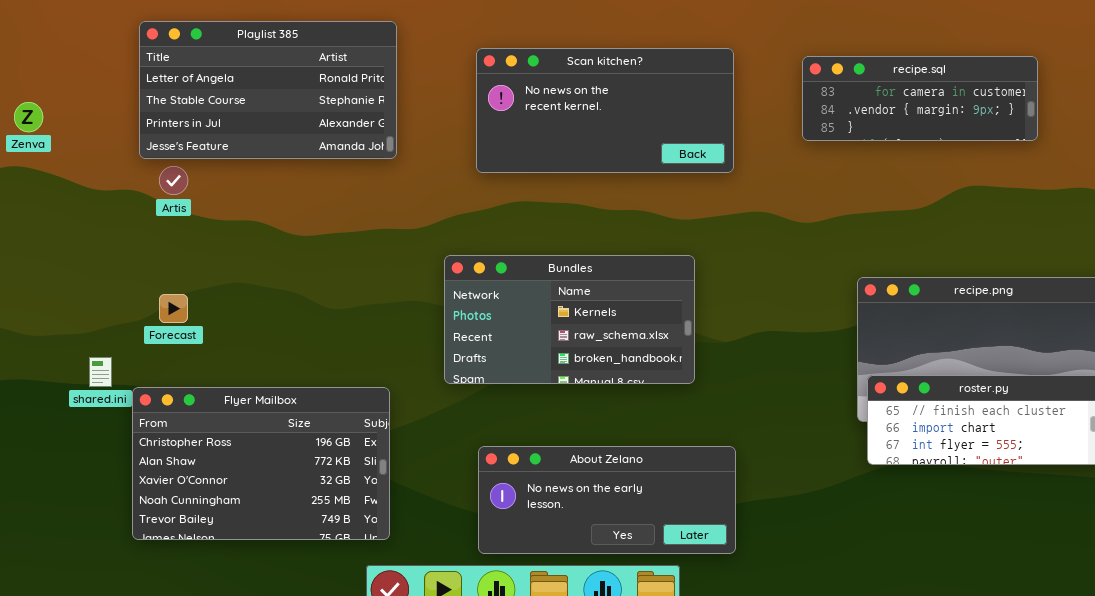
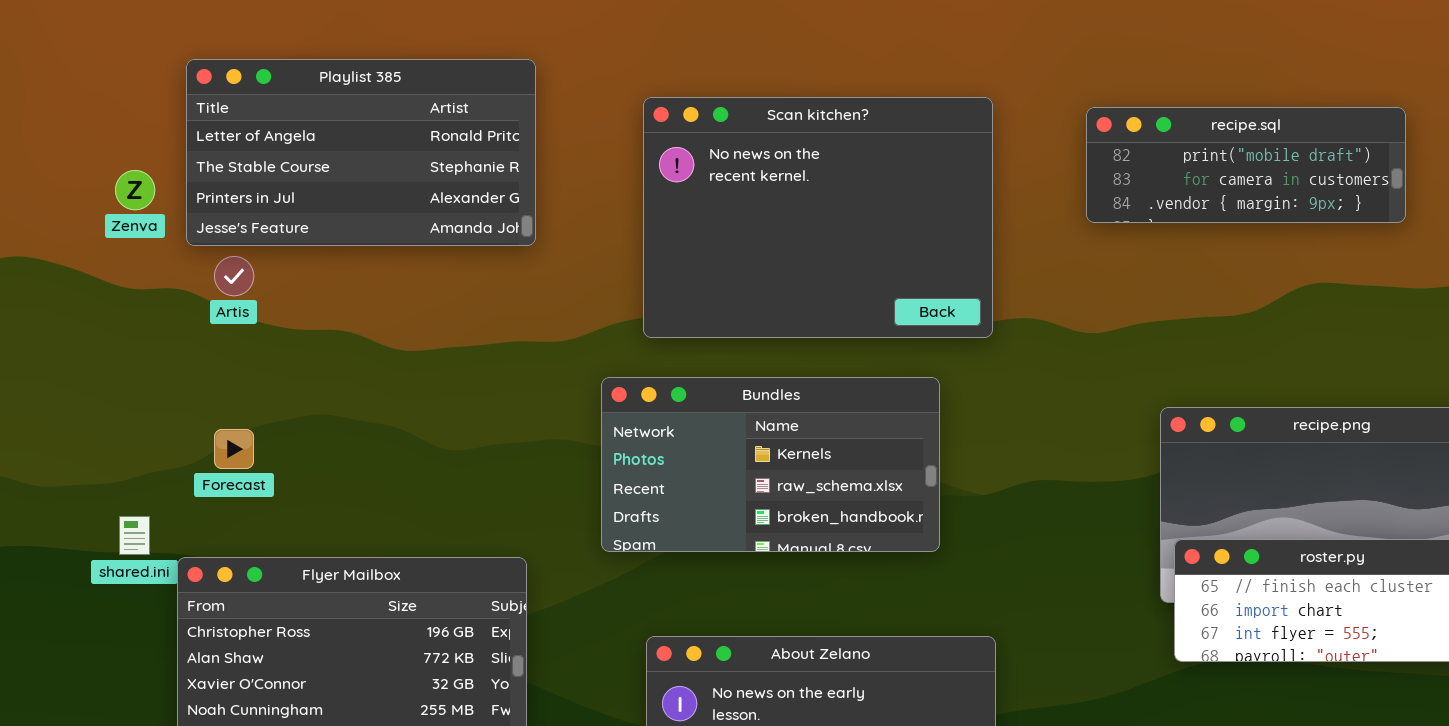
Scan kitchen?: [476,48,734,173] -> [643,97,993,338], resized
recipe.sql: [802,56,1038,141] -> [1086,107,1406,223], scrolled up 1 row
Zenva: [14,102,43,132] -> [115,170,155,210], moved

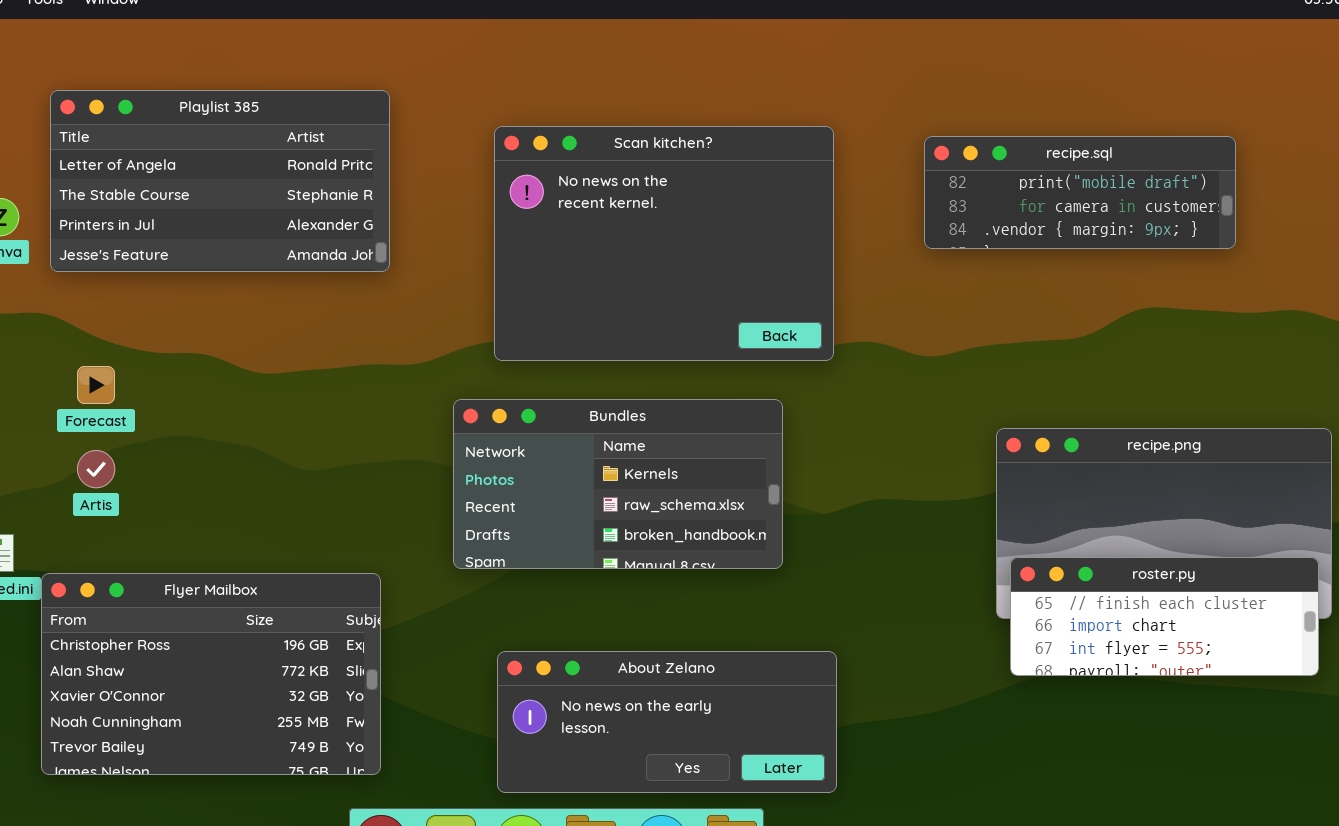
Artis: [214,256,254,296] -> [77,450,115,488], moved
Forecast: [214,429,254,469] -> [77,366,115,404], moved

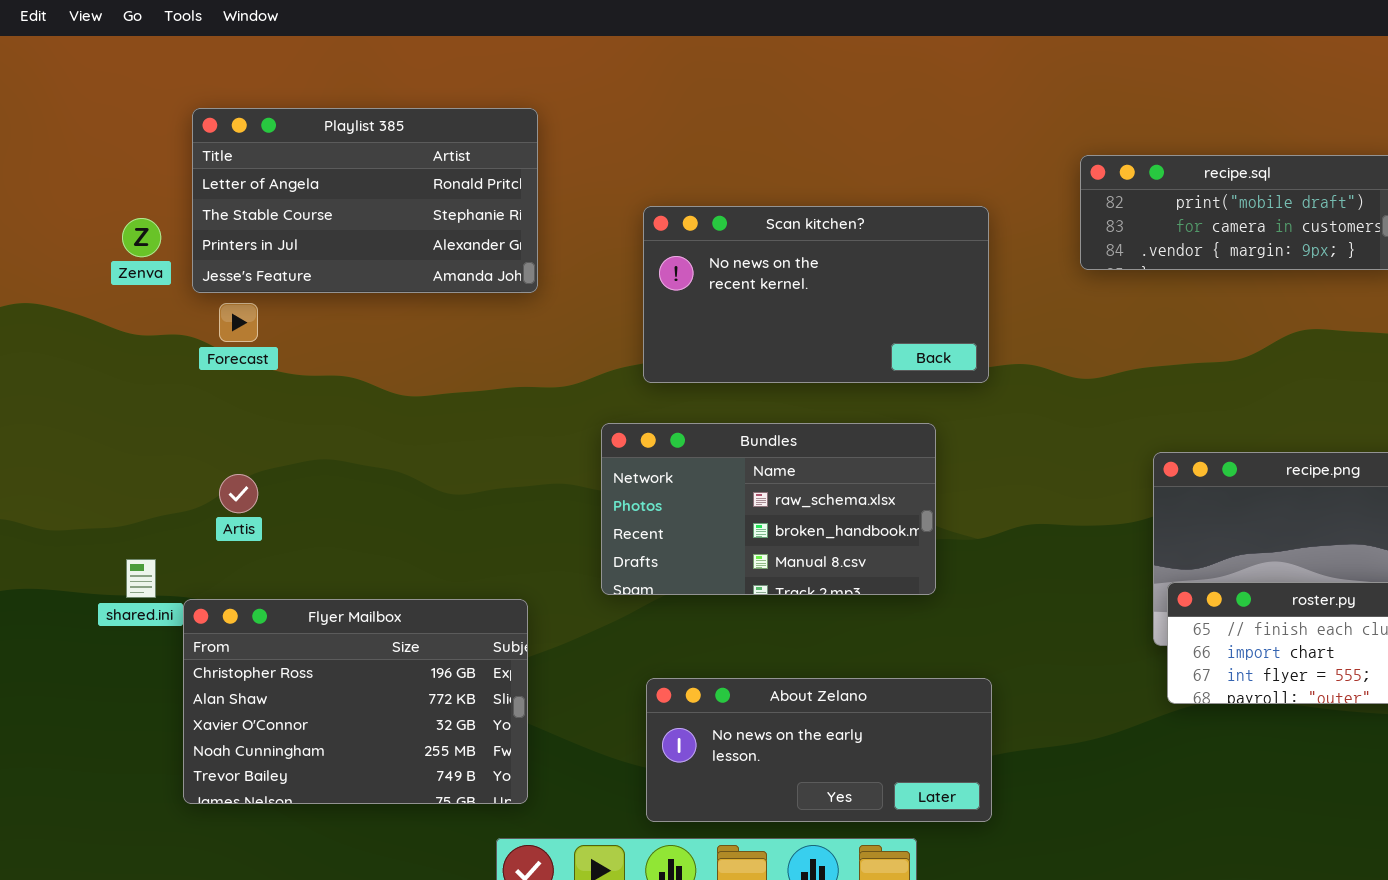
Scan kitchen?: [494,126,834,361] -> [643,206,989,383], resized
Forecast: [77,366,115,404] -> [219,303,258,342], moved
Bundles: [453,399,783,569] -> [601,423,936,595], scrolled down 1 row

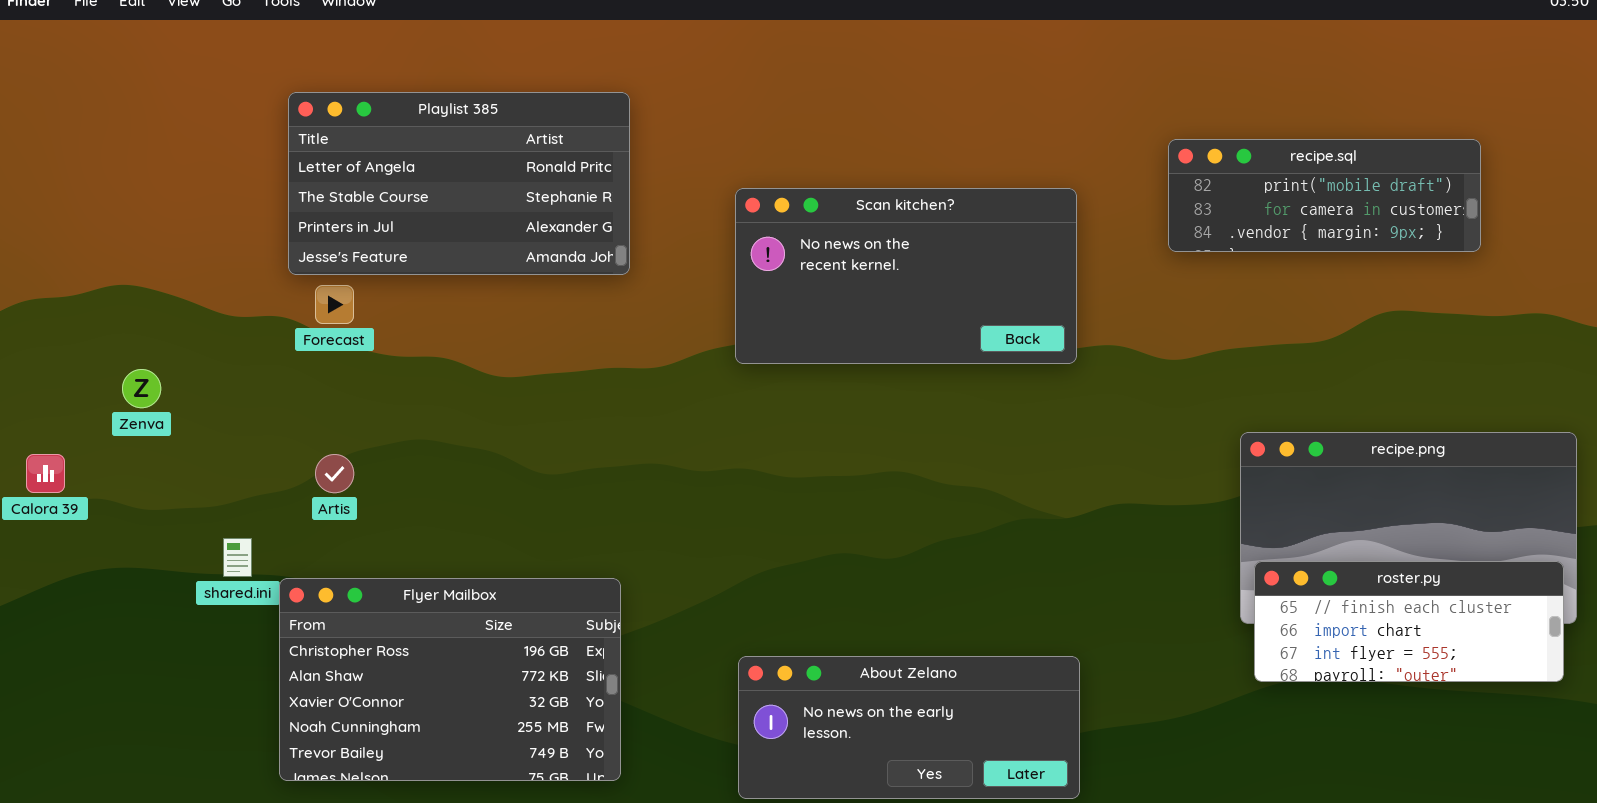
Zenva: [122,218,161,257] -> [122,369,161,408], moved
Bundles: [601,423,936,595] -> none, closed

